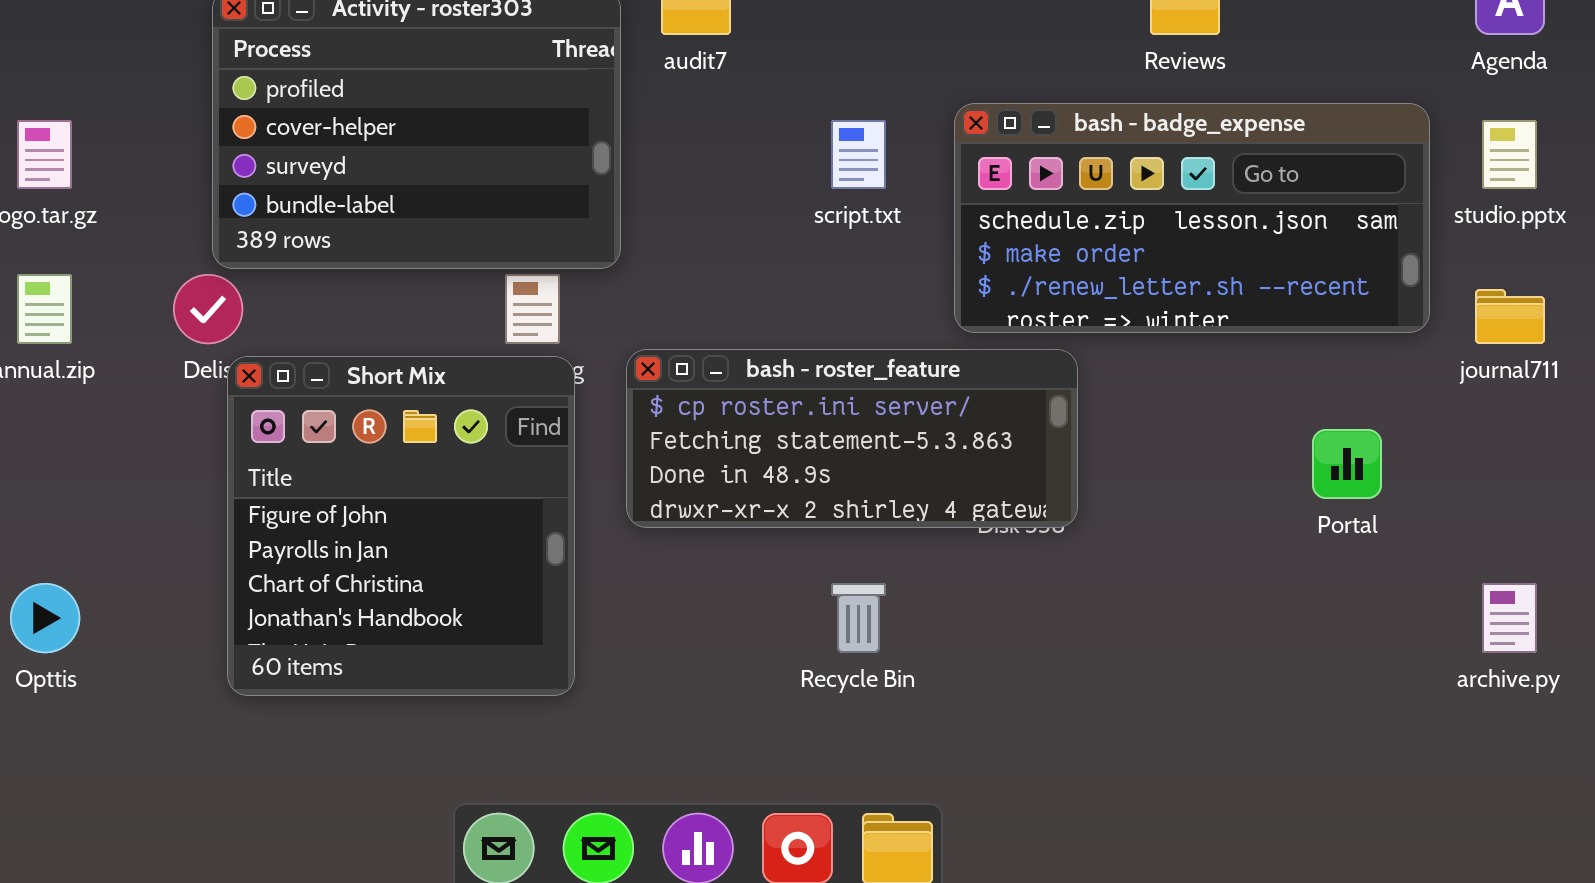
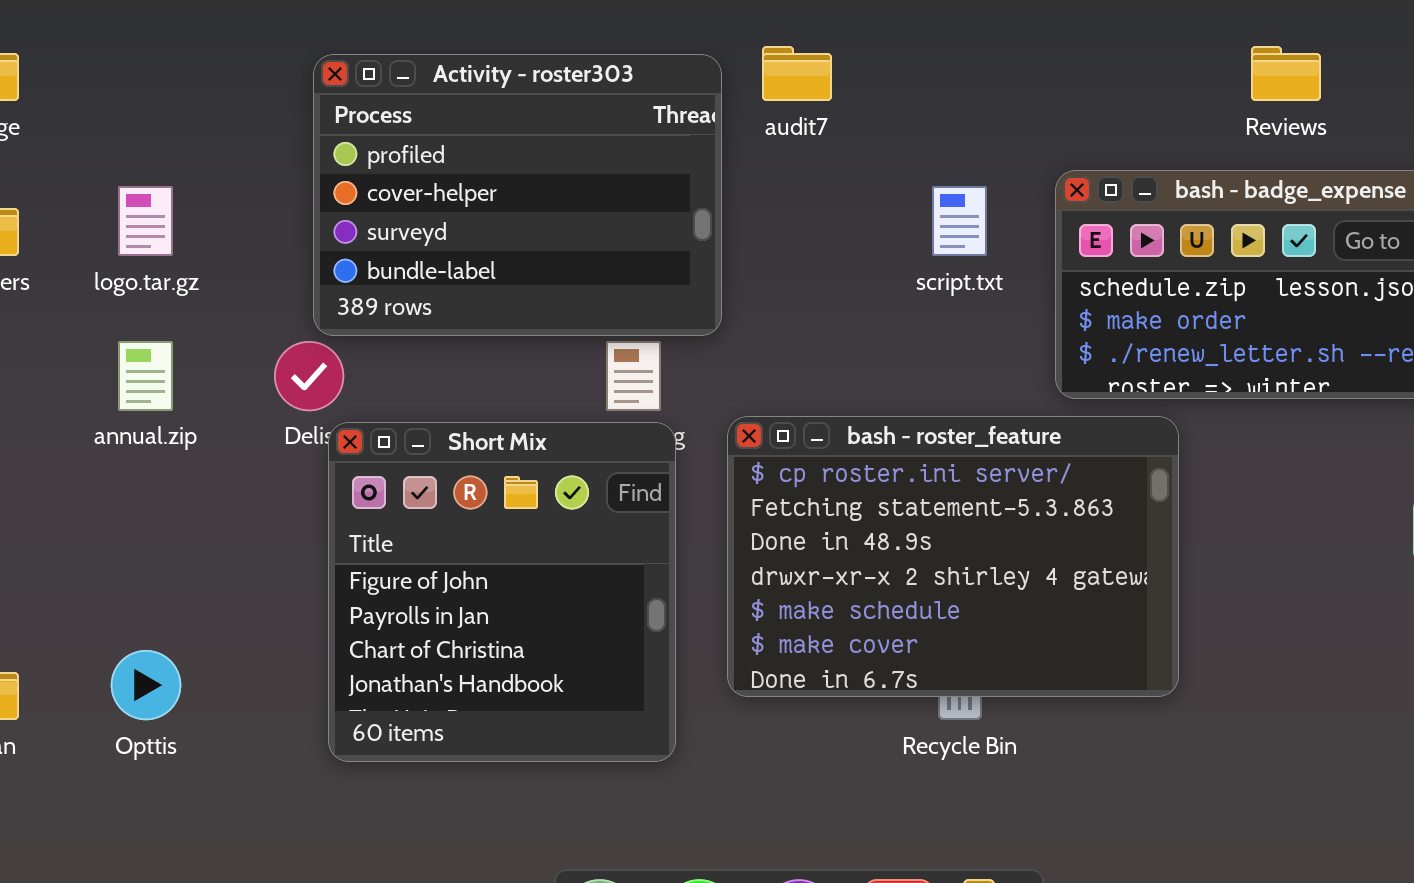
bash - roster_feature: [626,349,1078,528] -> [727,416,1179,697], resized

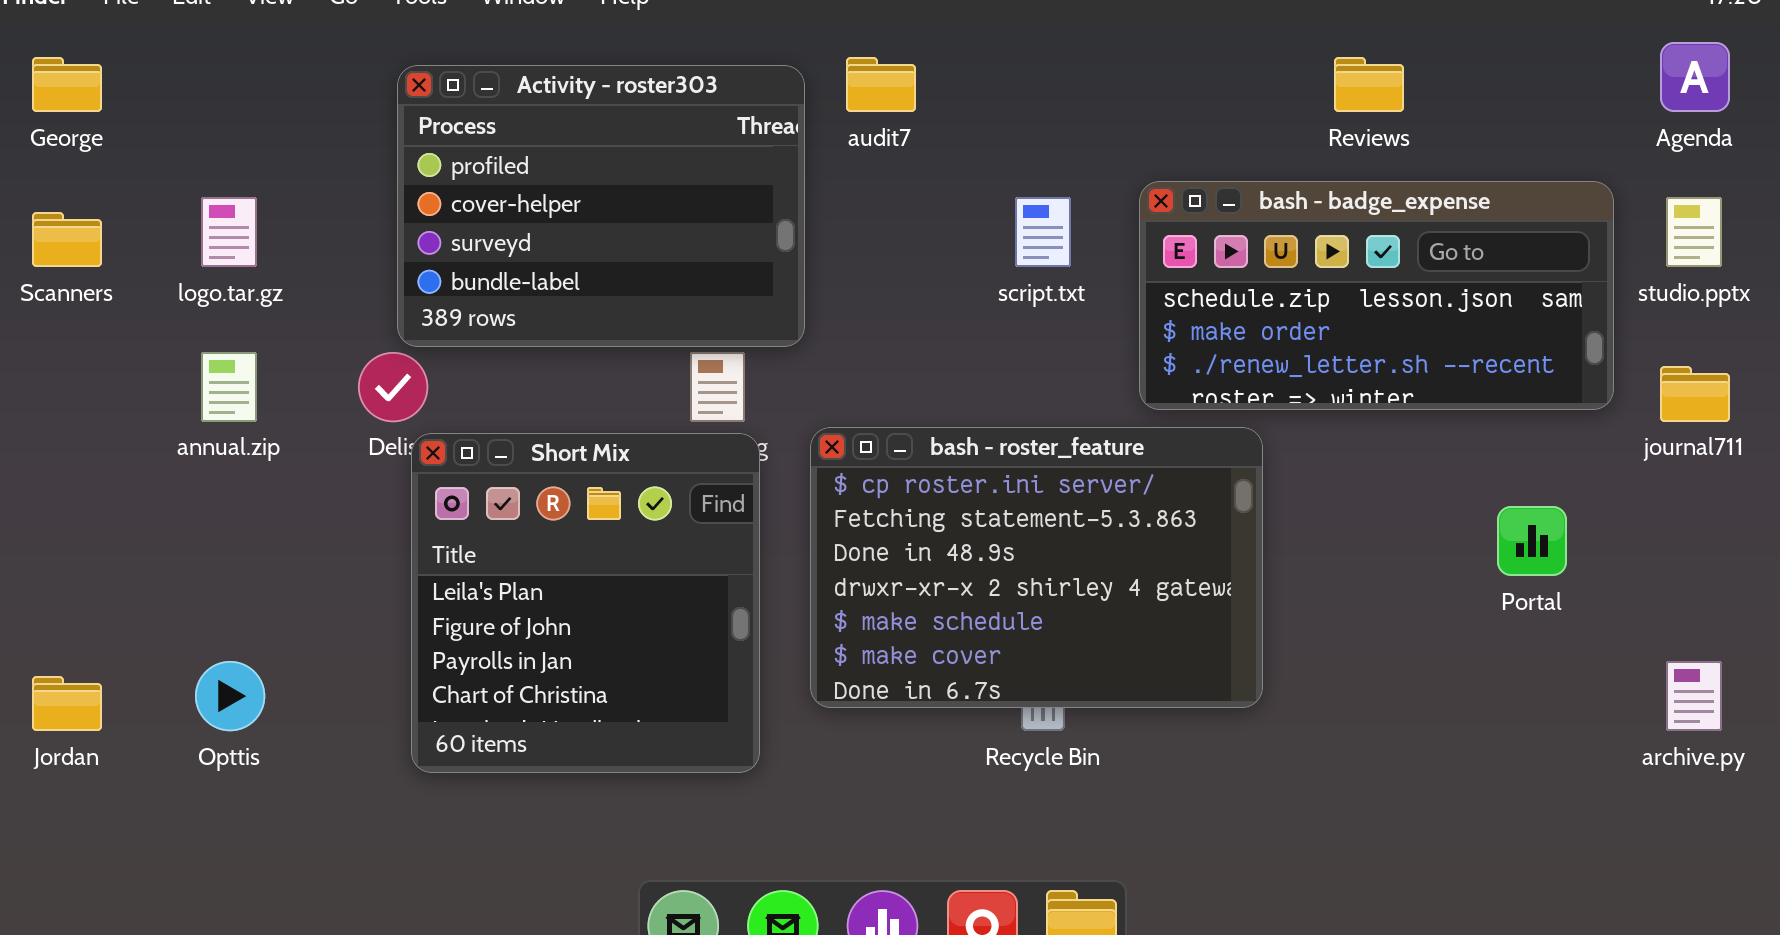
Short Mix: [328,422,676,762] -> [411,433,760,773], scrolled up 1 row

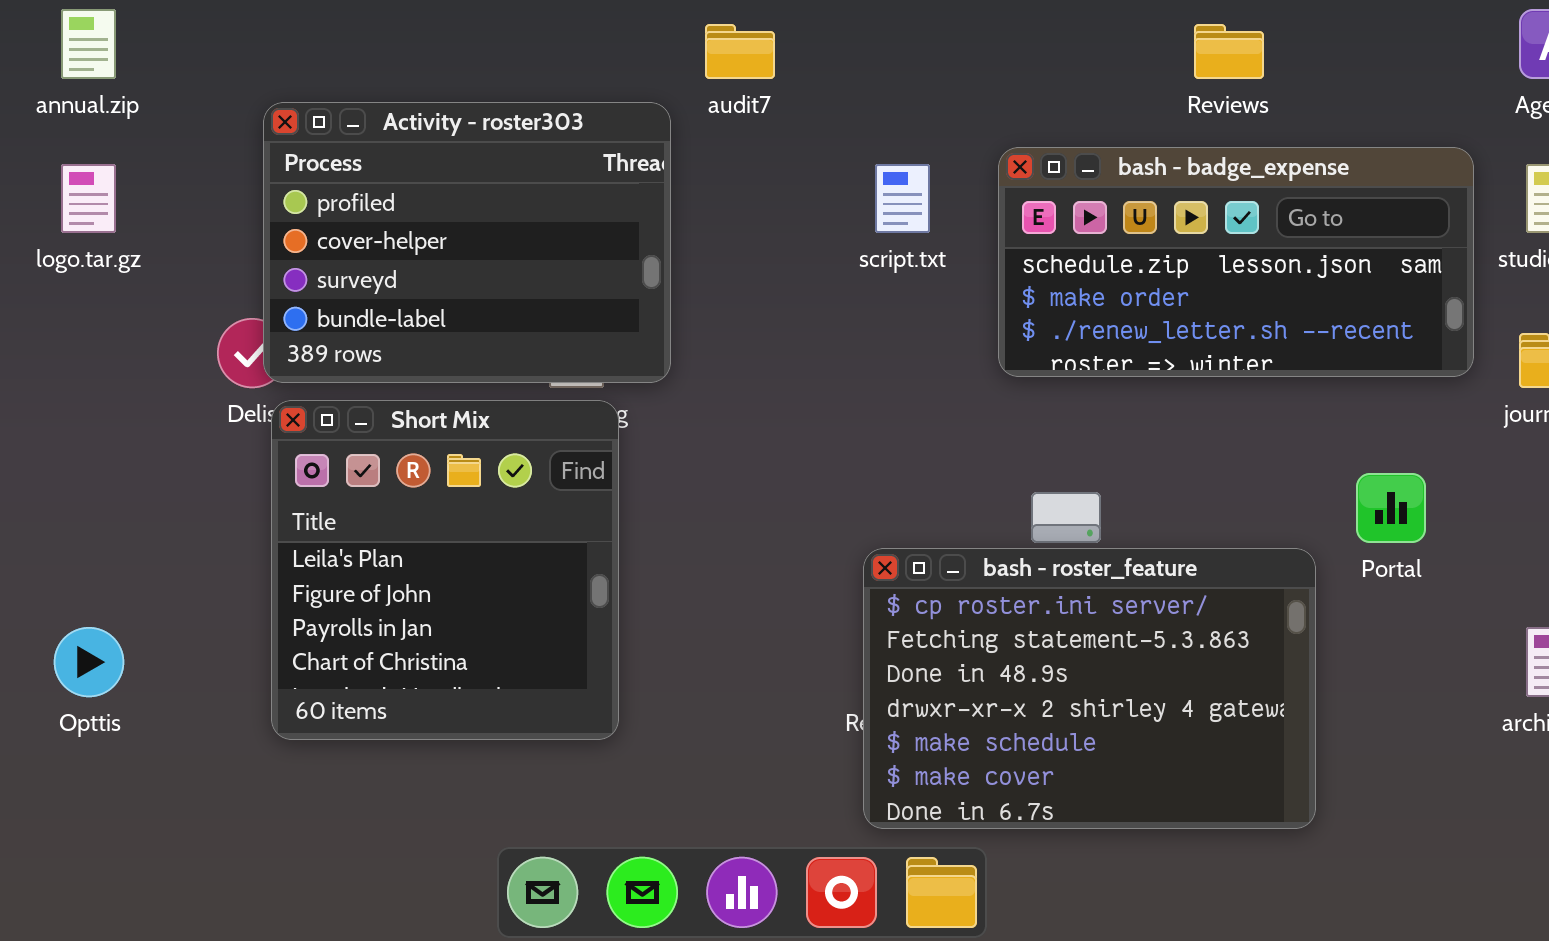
Activity - roster303: [397,65,805,347] -> [263,102,671,383], moved
annual.zip: [201,352,257,422] -> [61,9,116,79], moved
bash - roster_feature: [810,427,1263,708] -> [863,548,1316,829], moved

